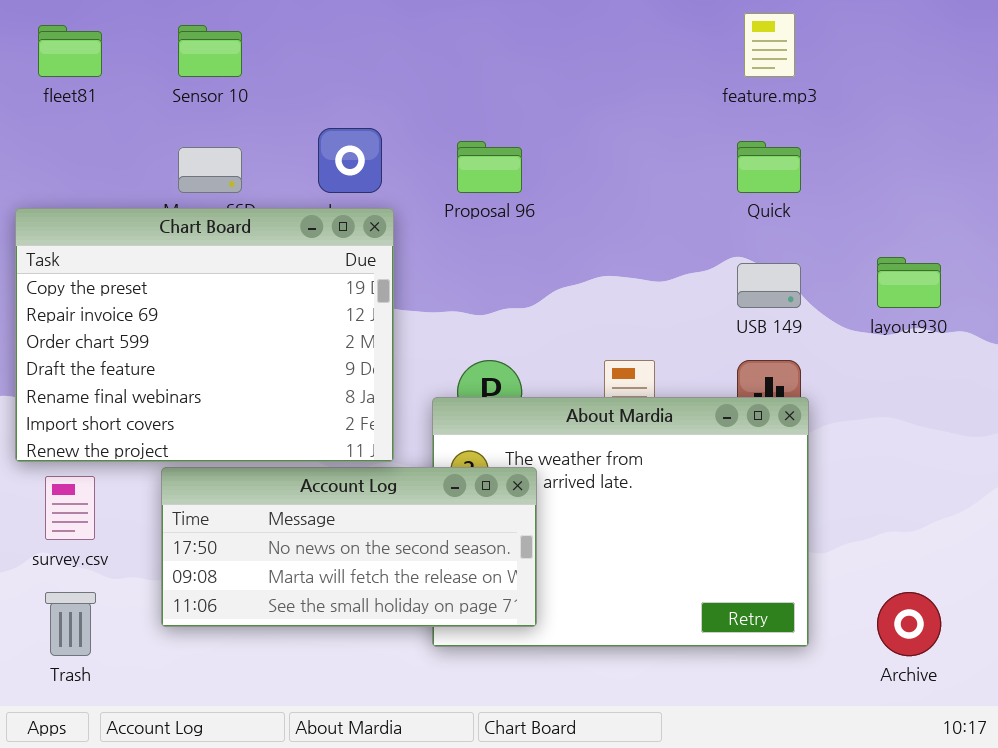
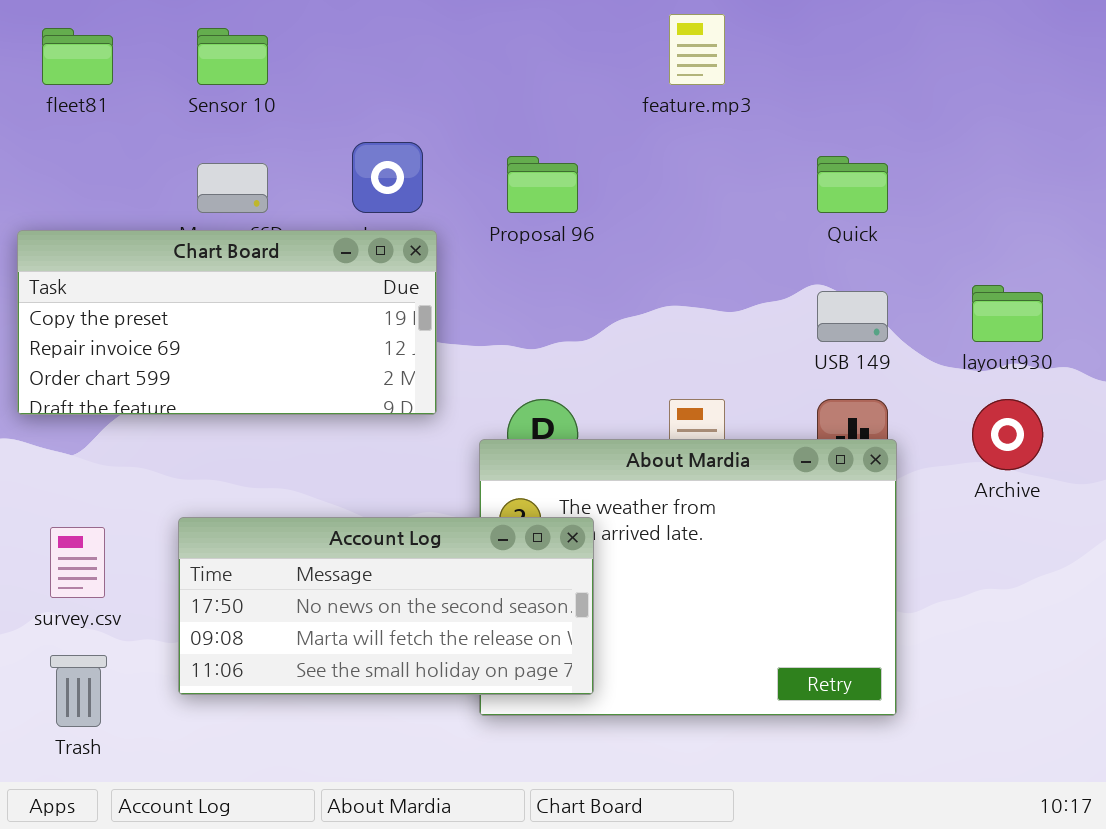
feature.mp3: [744,13,795,77] -> [669,14,725,85], moved
Chart Board: [15,208,394,462] -> [17,230,437,415], resized
Archive: [877,592,941,656] -> [972,399,1043,470], moved

